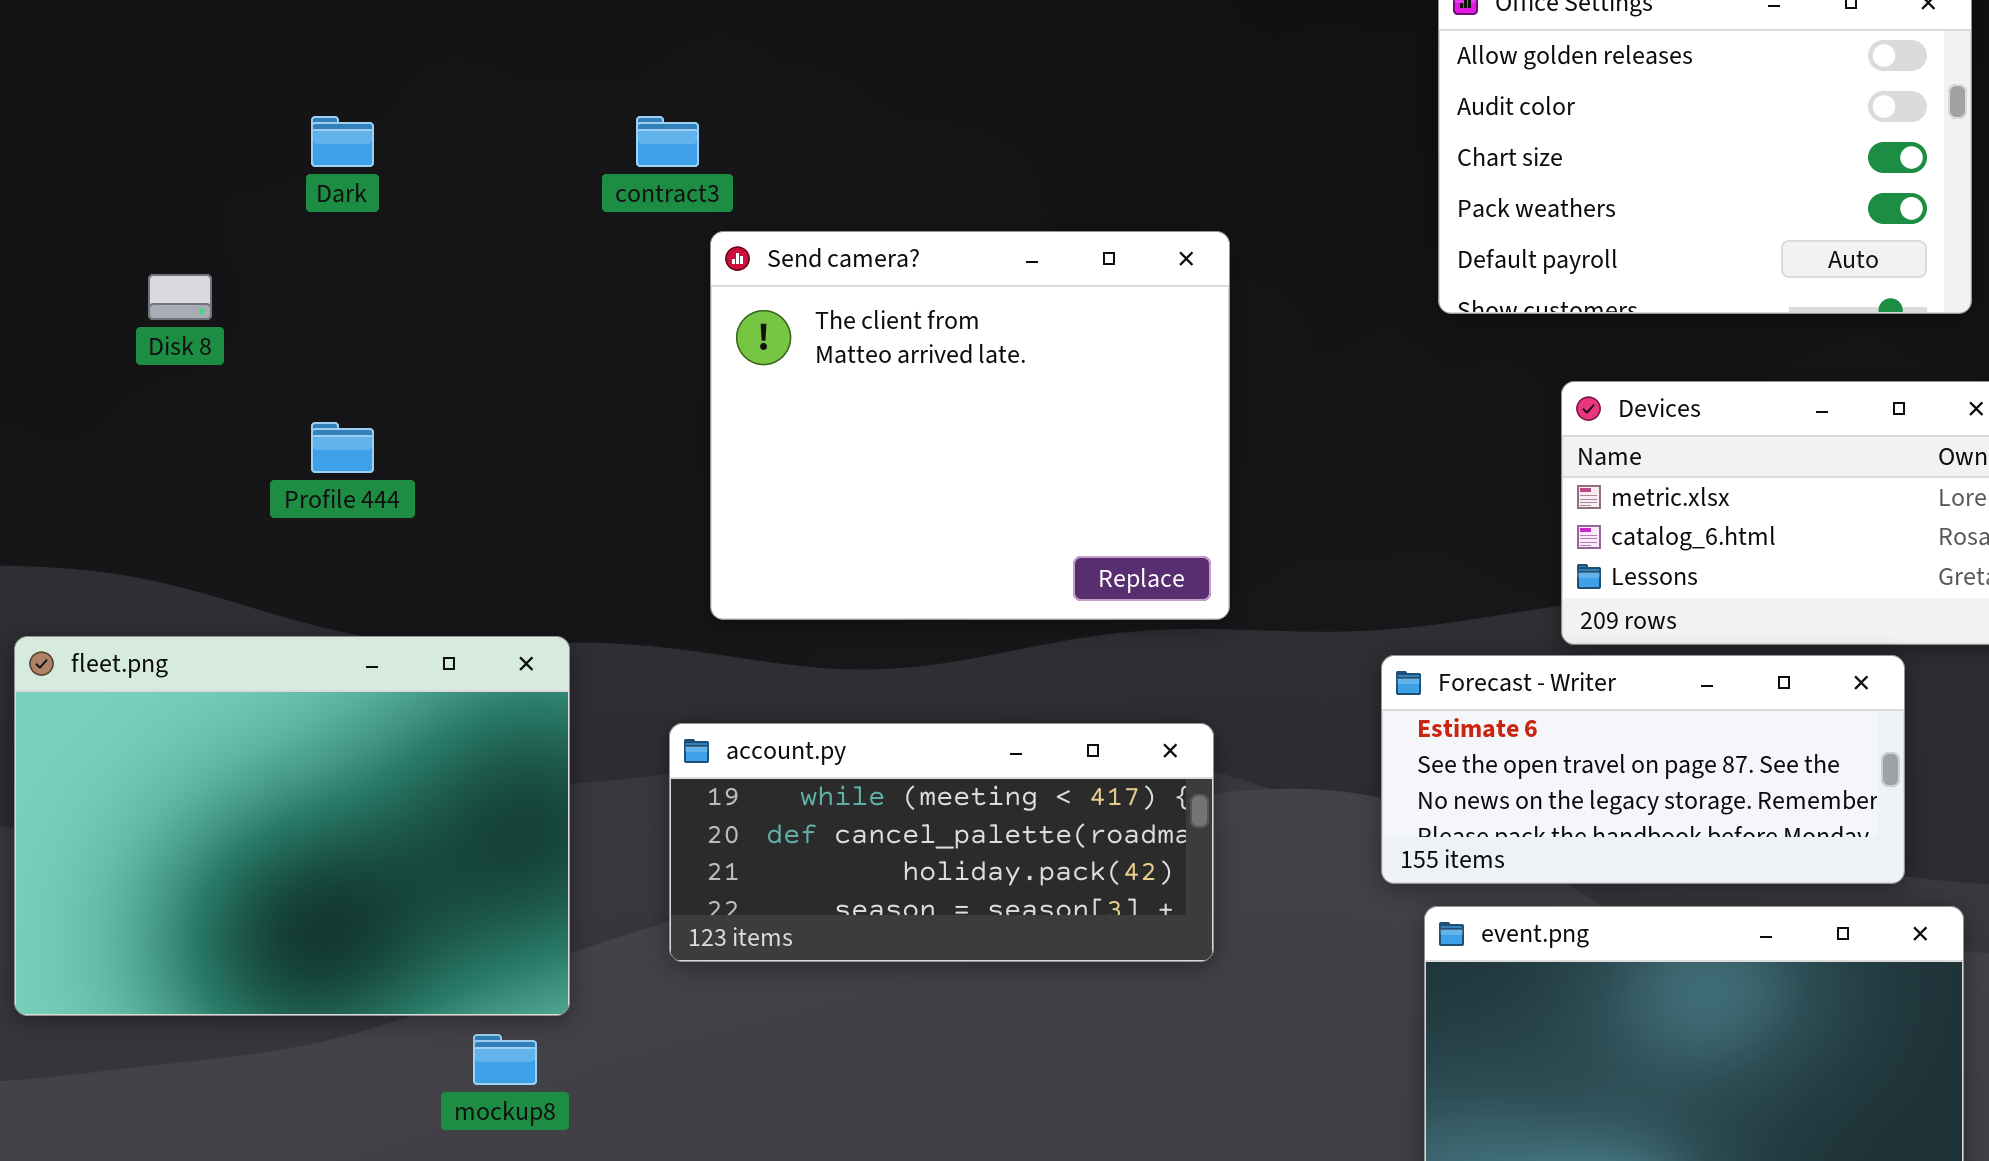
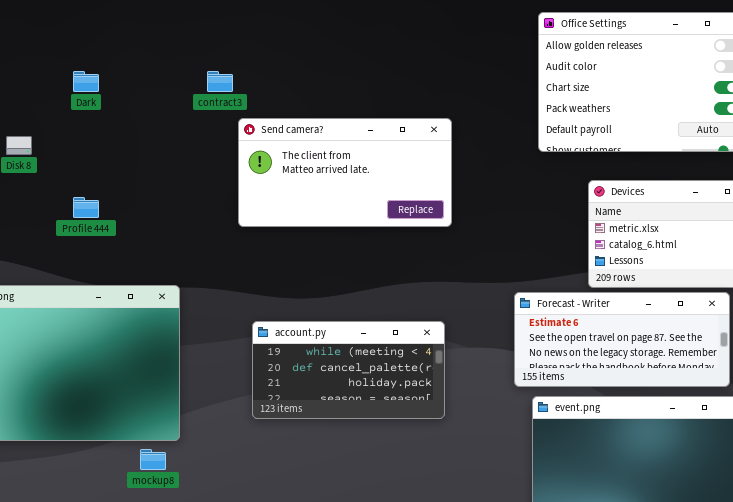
Send camera?: [710,231,1230,620] -> [238,118,452,227], resized
account.py: [669,723,1214,962] -> [252,321,445,419], resized

